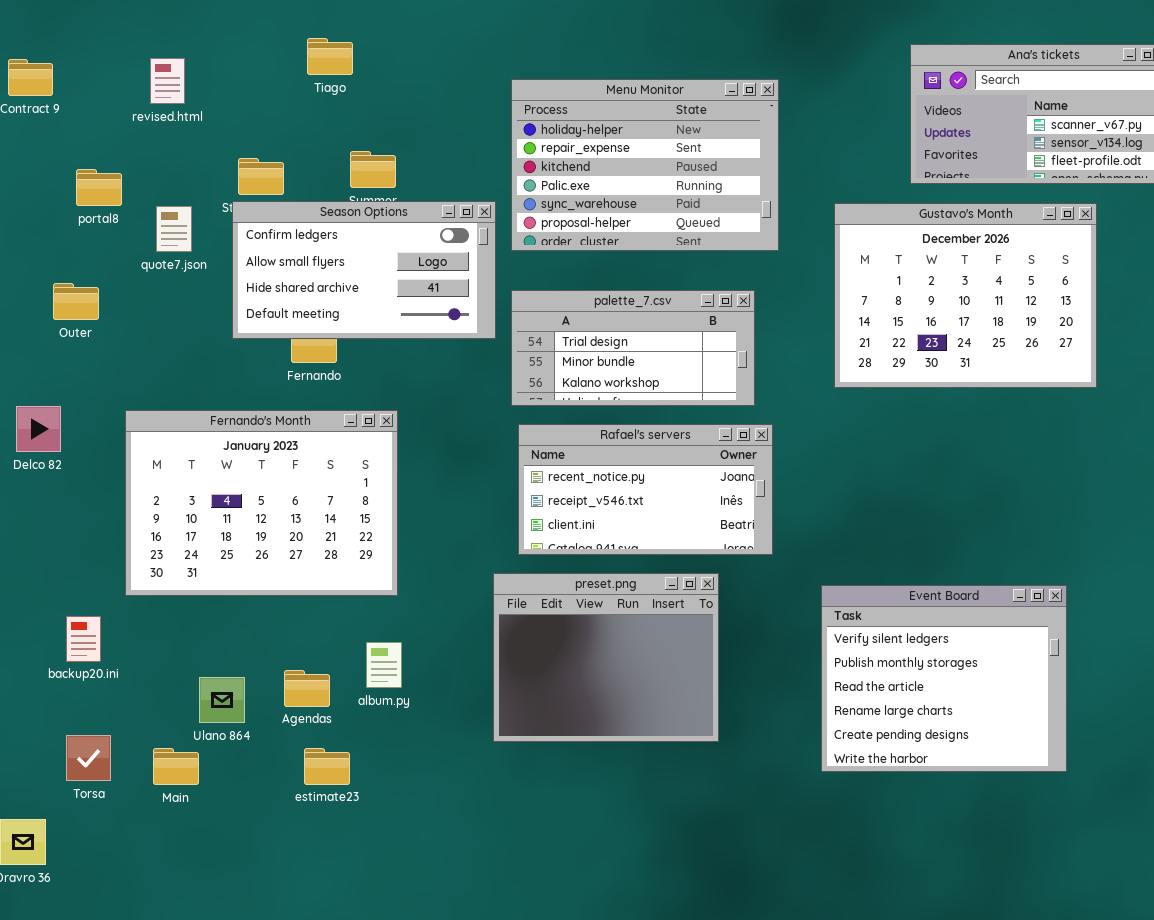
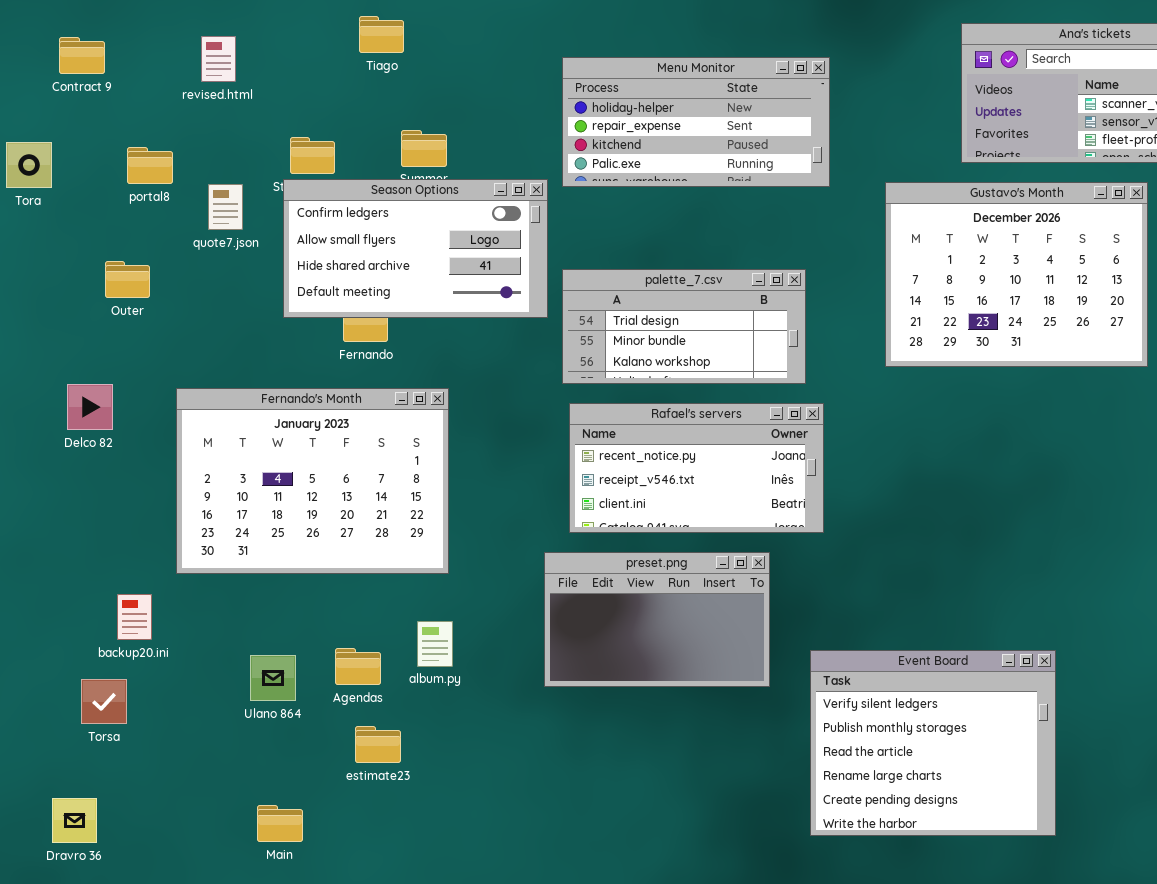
Menu Monitor: [511,79,779,251] -> [562,57,830,187], resized
preset.png: [493,573,719,742] -> [544,552,770,687], resized
Event Board: [821,585,1067,772] -> [810,650,1056,836], moved
Torsa: [66,735,111,781] -> [81,679,127,724], moved
Main: [153,748,199,785] -> [257,805,303,842], moved

